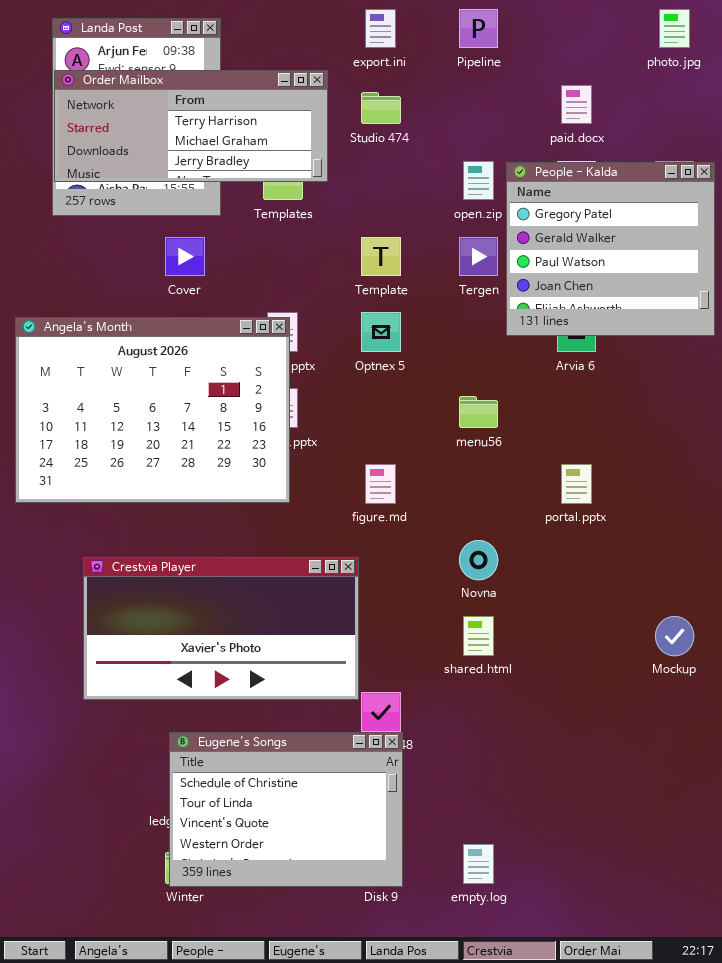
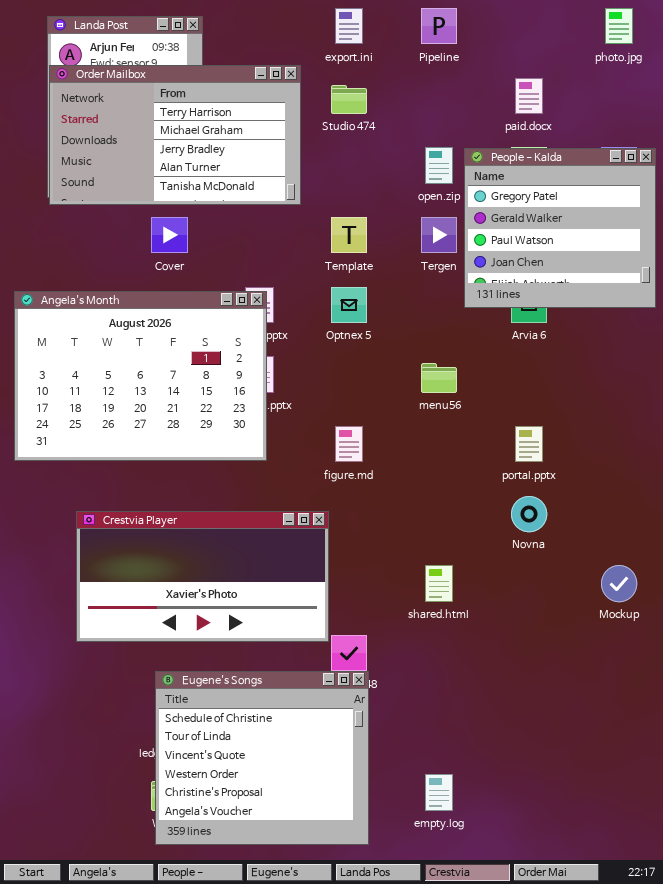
Order Mailbox: [54,70,328,182] -> [49,65,301,205], resized
Novna: [459,540,498,580] -> [511,496,547,532], moved
Eugene's Songs: [169,732,403,887] -> [155,671,369,845], resized

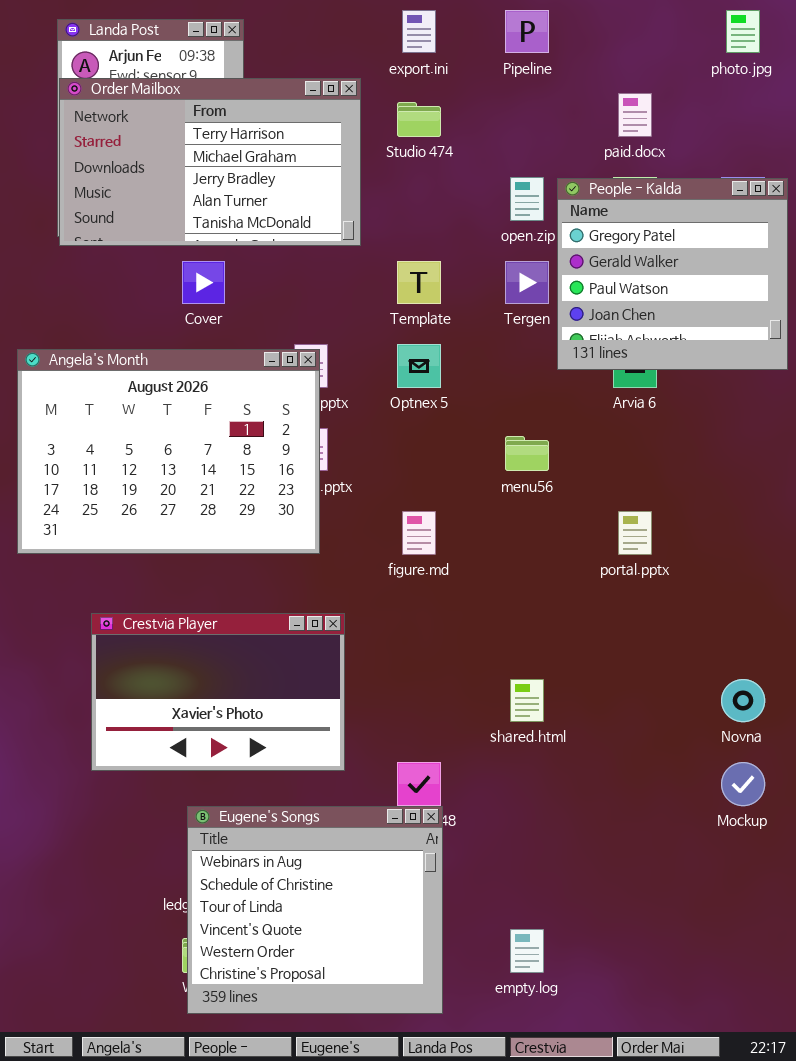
Novna: [511,496,547,532] -> [721,679,765,722], moved
Crestvia Player: [76,511,329,642] -> [91,613,345,771], resized
Mockup: [601,565,637,602] -> [721,762,765,806], moved
Eugene's Songs: [155,671,369,845] -> [187,806,443,1014], scrolled up 1 row

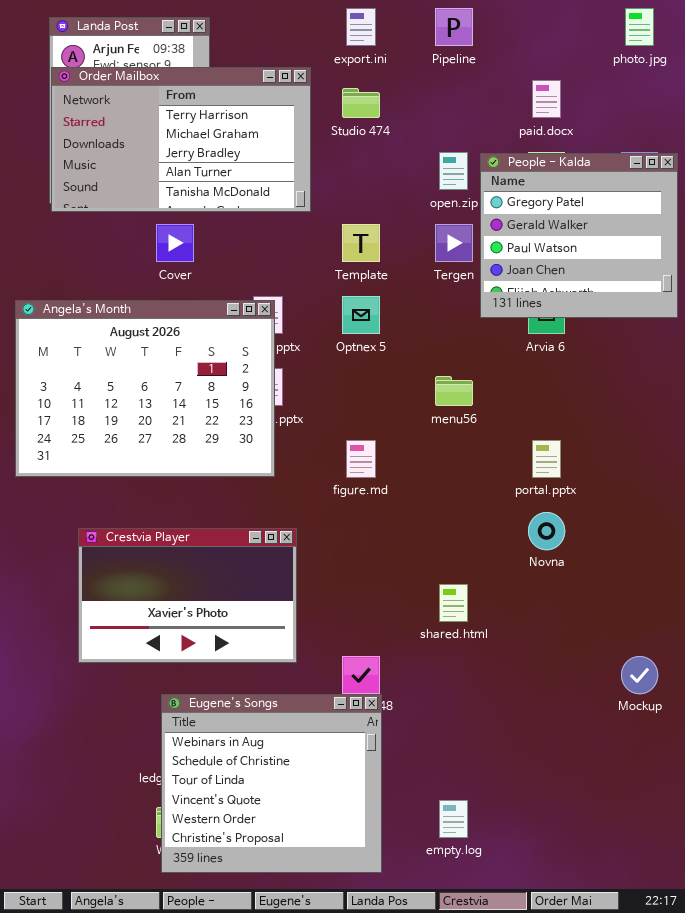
Novna: [721,679,765,722] -> [528,512,565,550], moved

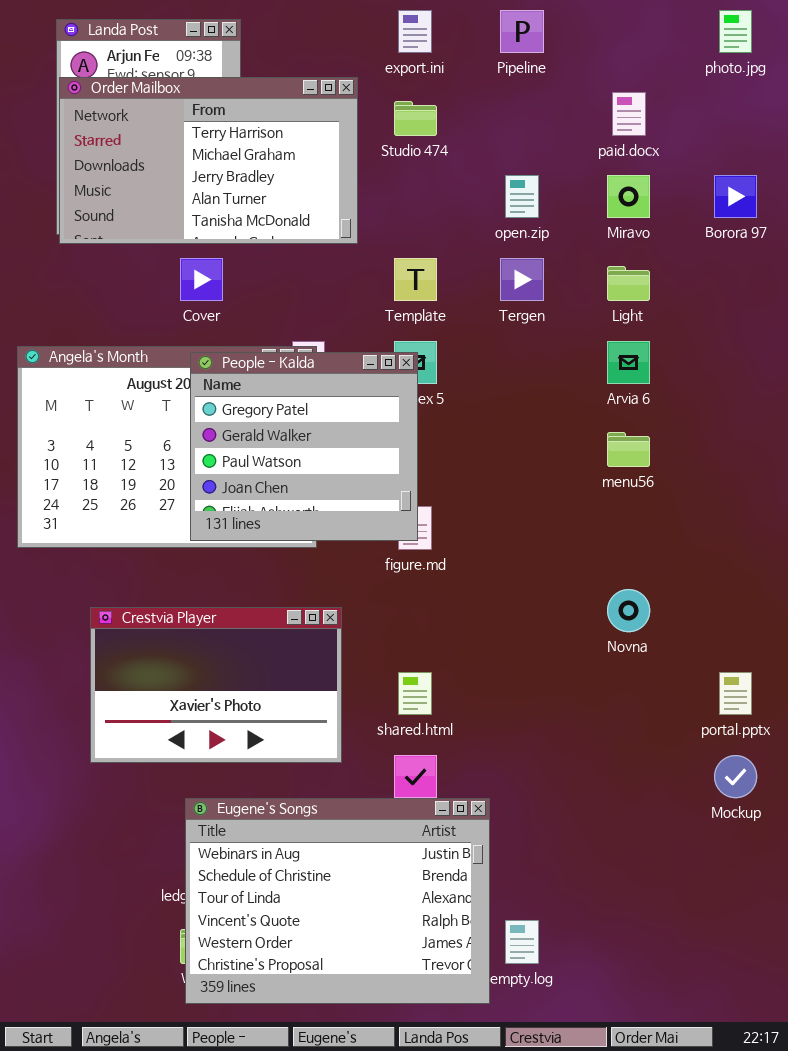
People - Kalda: [480,153,678,318] -> [190,352,418,541], moved
menu56: [435,376,473,406] -> [607,432,650,467], moved
portal.pptx: [532,440,561,478] -> [719,672,752,715], moved
shared.html: [439,584,468,622] -> [398,672,432,715], moved
Eugene's Songs: [161,694,382,873] -> [185,798,490,1004], resized

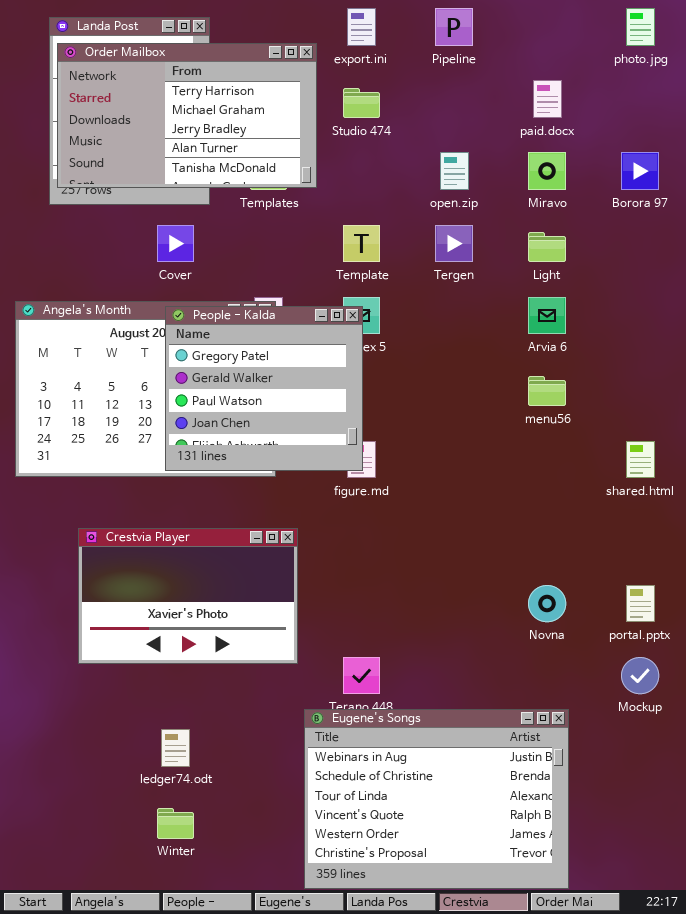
Order Mailbox: [59,77,358,244] -> [57,43,317,188], moved
Novna: [607,589,650,632] -> [528,585,566,622], moved
shared.html: [398,672,432,715] -> [626,441,655,478], moved
Eugene's Songs: [185,798,490,1004] -> [304,709,569,889], moved

